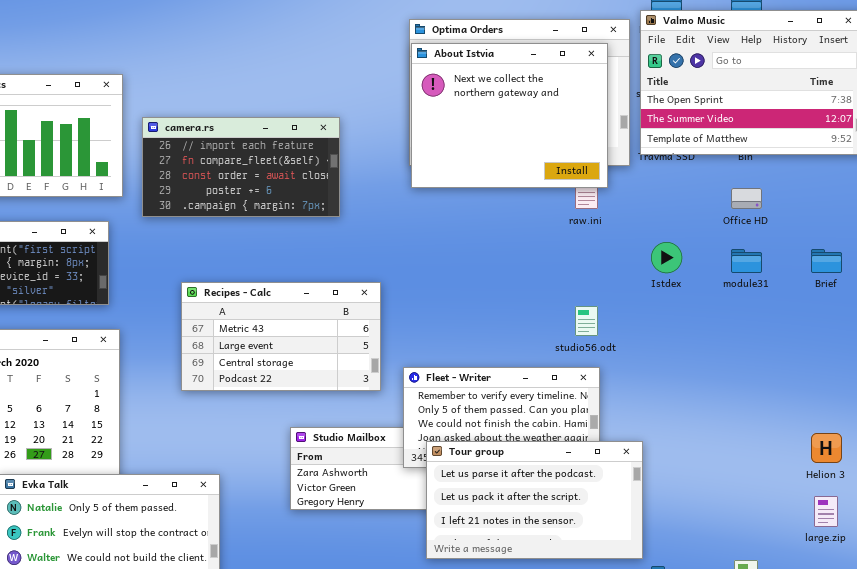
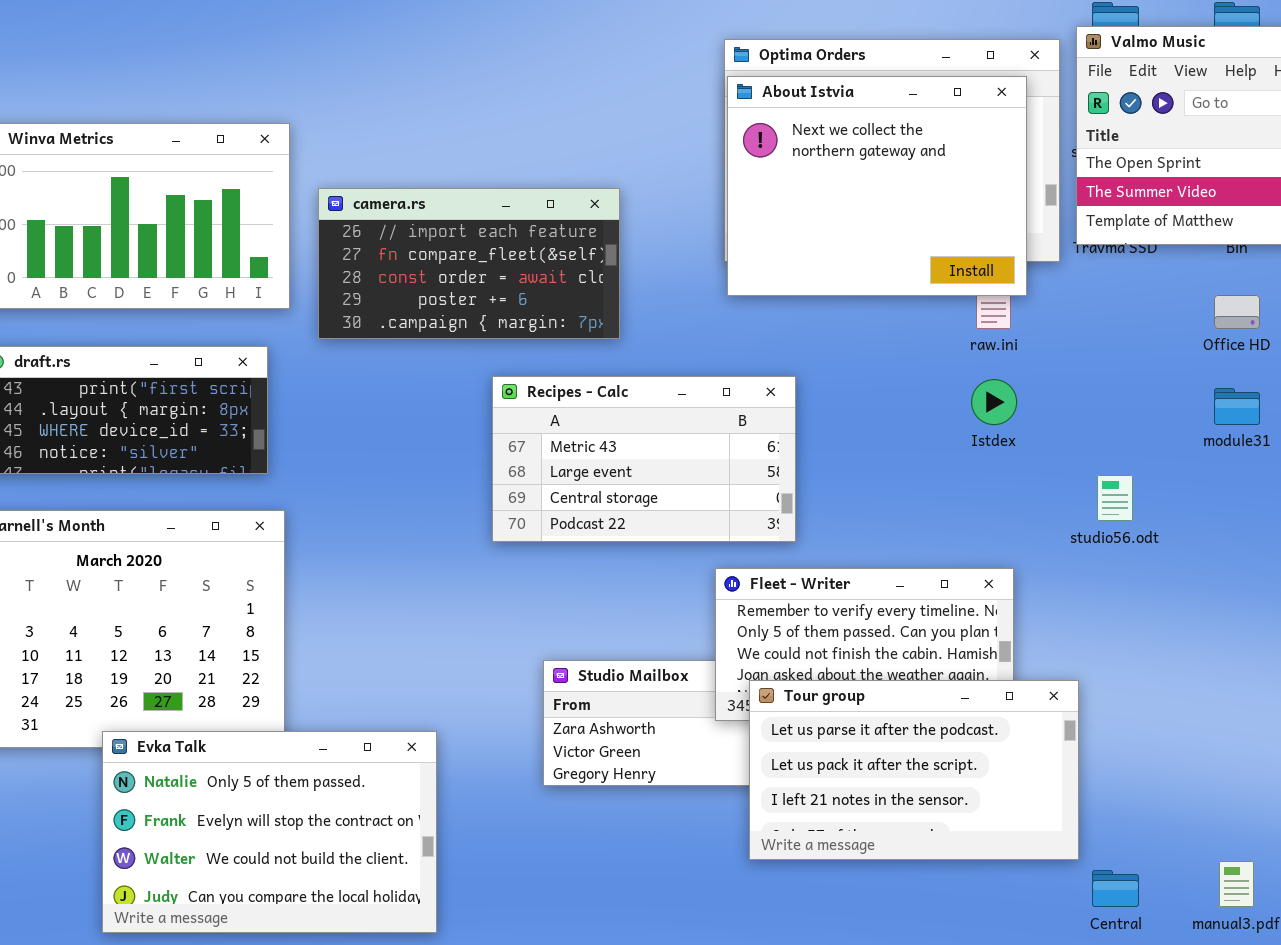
Istdex: [651,242,682,273] -> [971,379,1017,425], moved
Recipes - Calc: [181,282,381,391] -> [492,376,796,542], moved
studio56.odt: [575,306,598,336] -> [1097,475,1133,521], moved

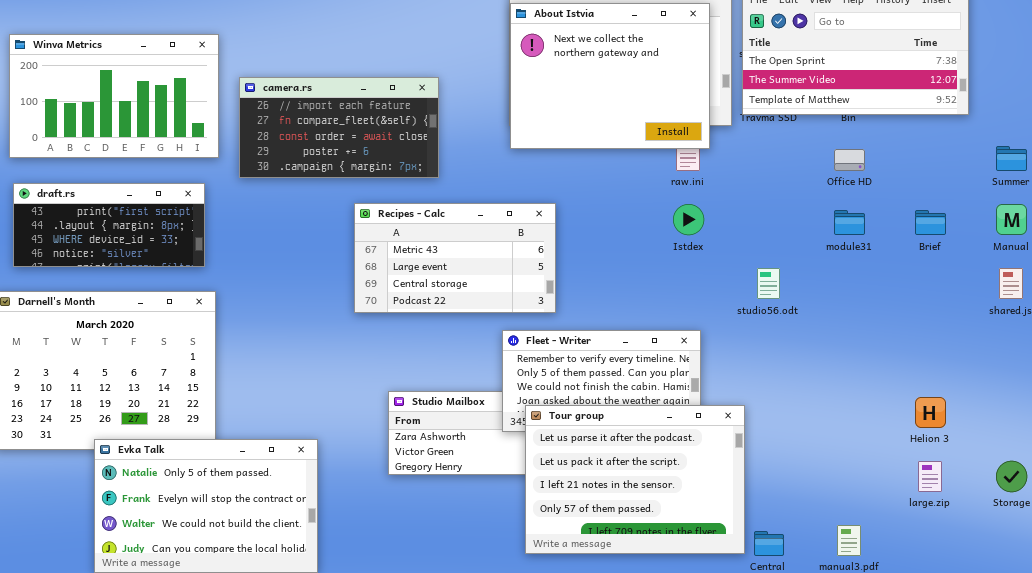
Tour group: [749,680,1079,860] -> [525,405,745,554], resized

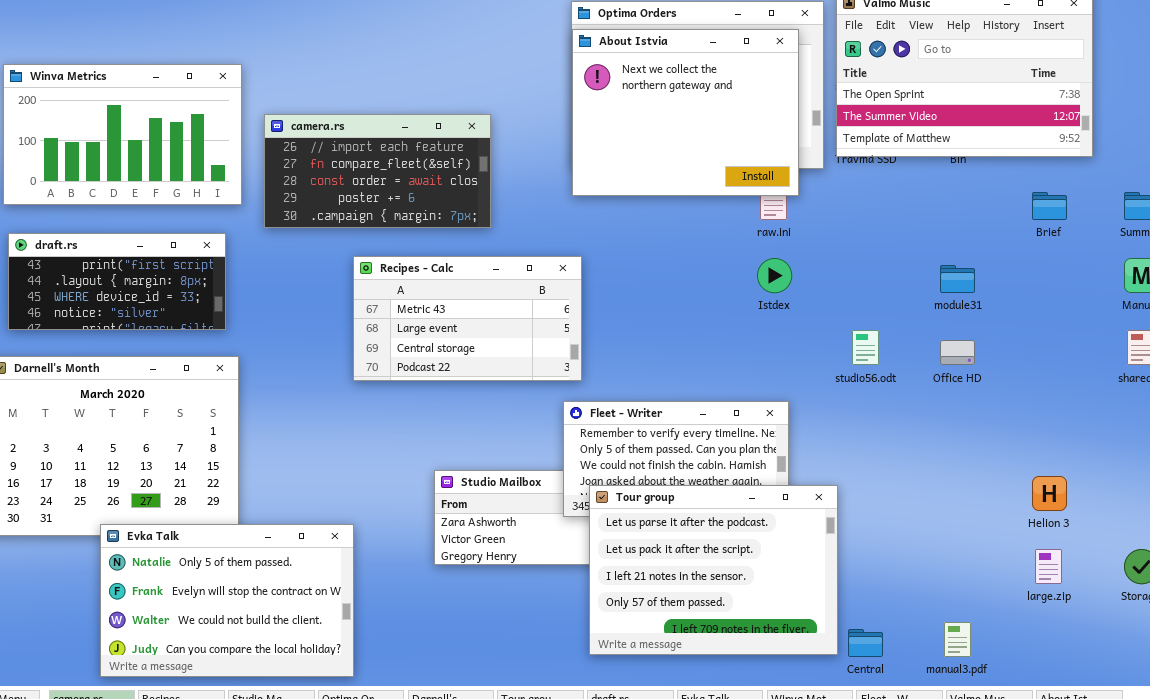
Office HD: [834,149,865,171] -> [940,340,975,365], moved
Recipes - Calc: [354,203,556,313] -> [353,256,582,381], moved
Brief: [915,210,946,235] -> [1032,192,1067,220], moved

